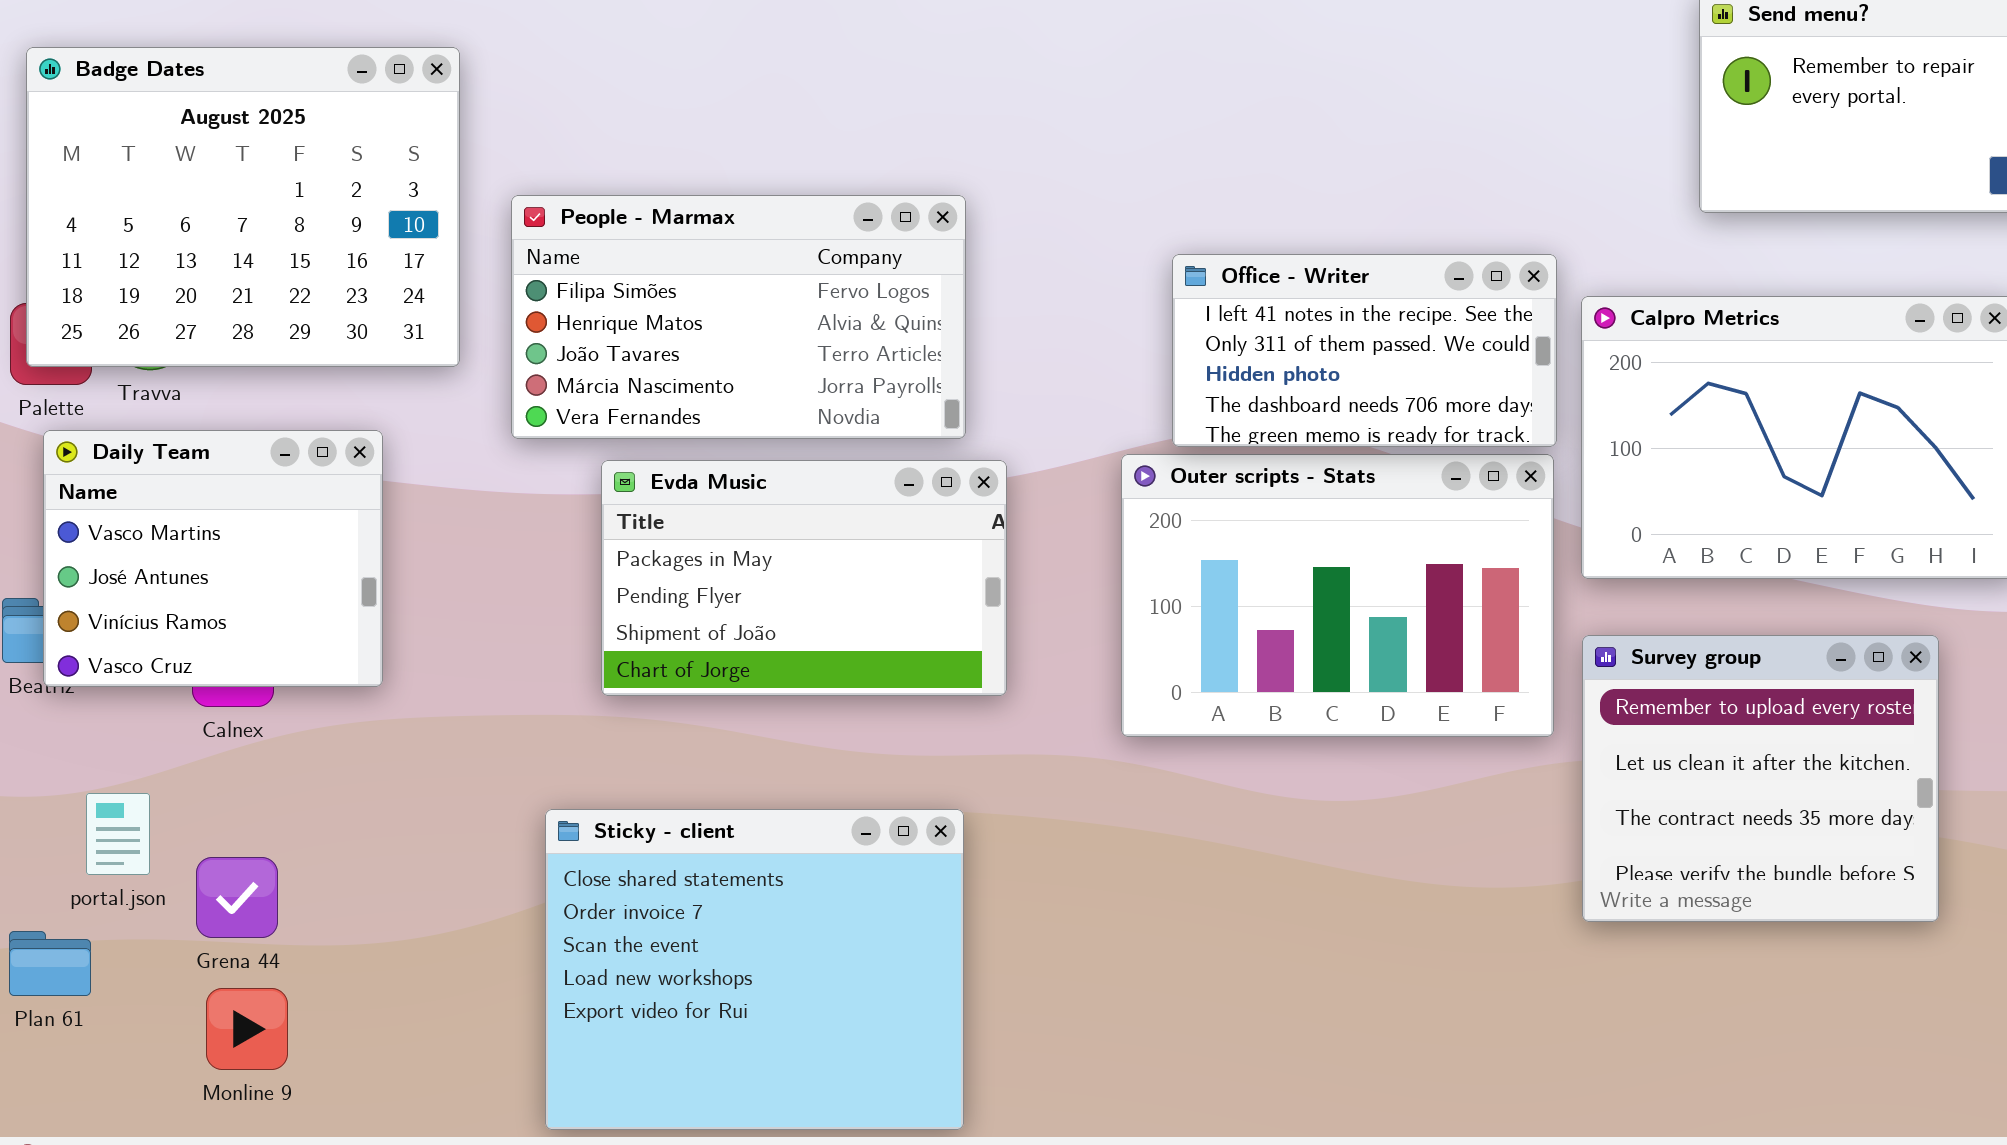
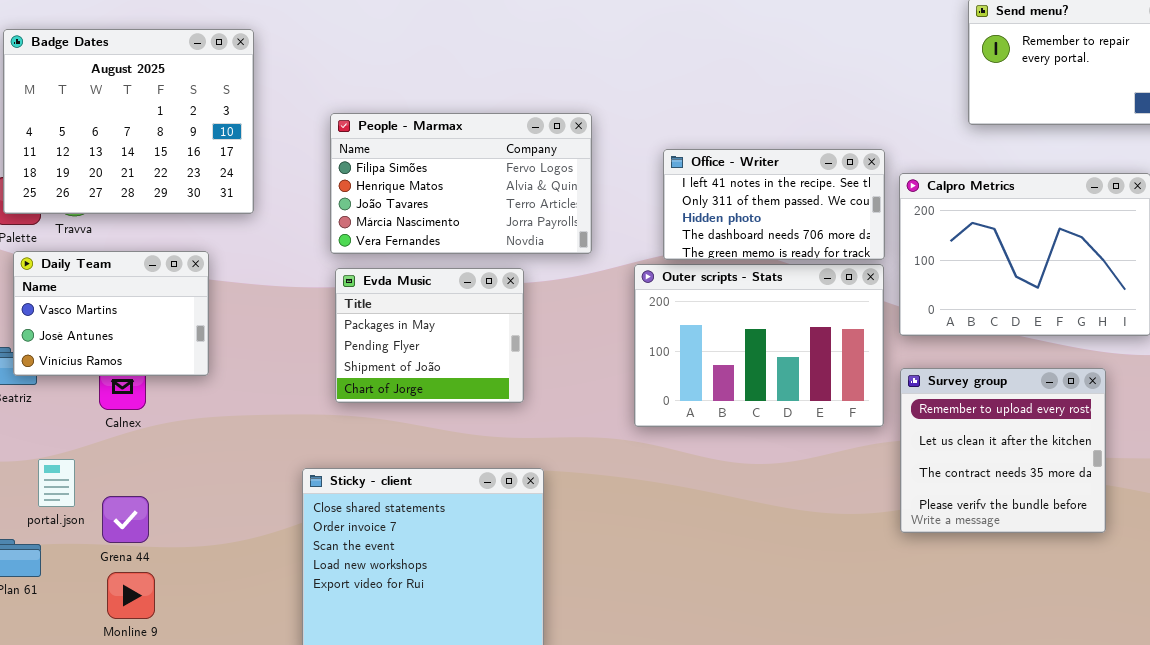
People - Marmax: [511,195,966,439] -> [330,113,592,254], moved
Daily Team: [43,430,383,687] -> [13,251,209,376], resized
Evda Music: [601,460,1007,696] -> [335,268,524,403], resized

